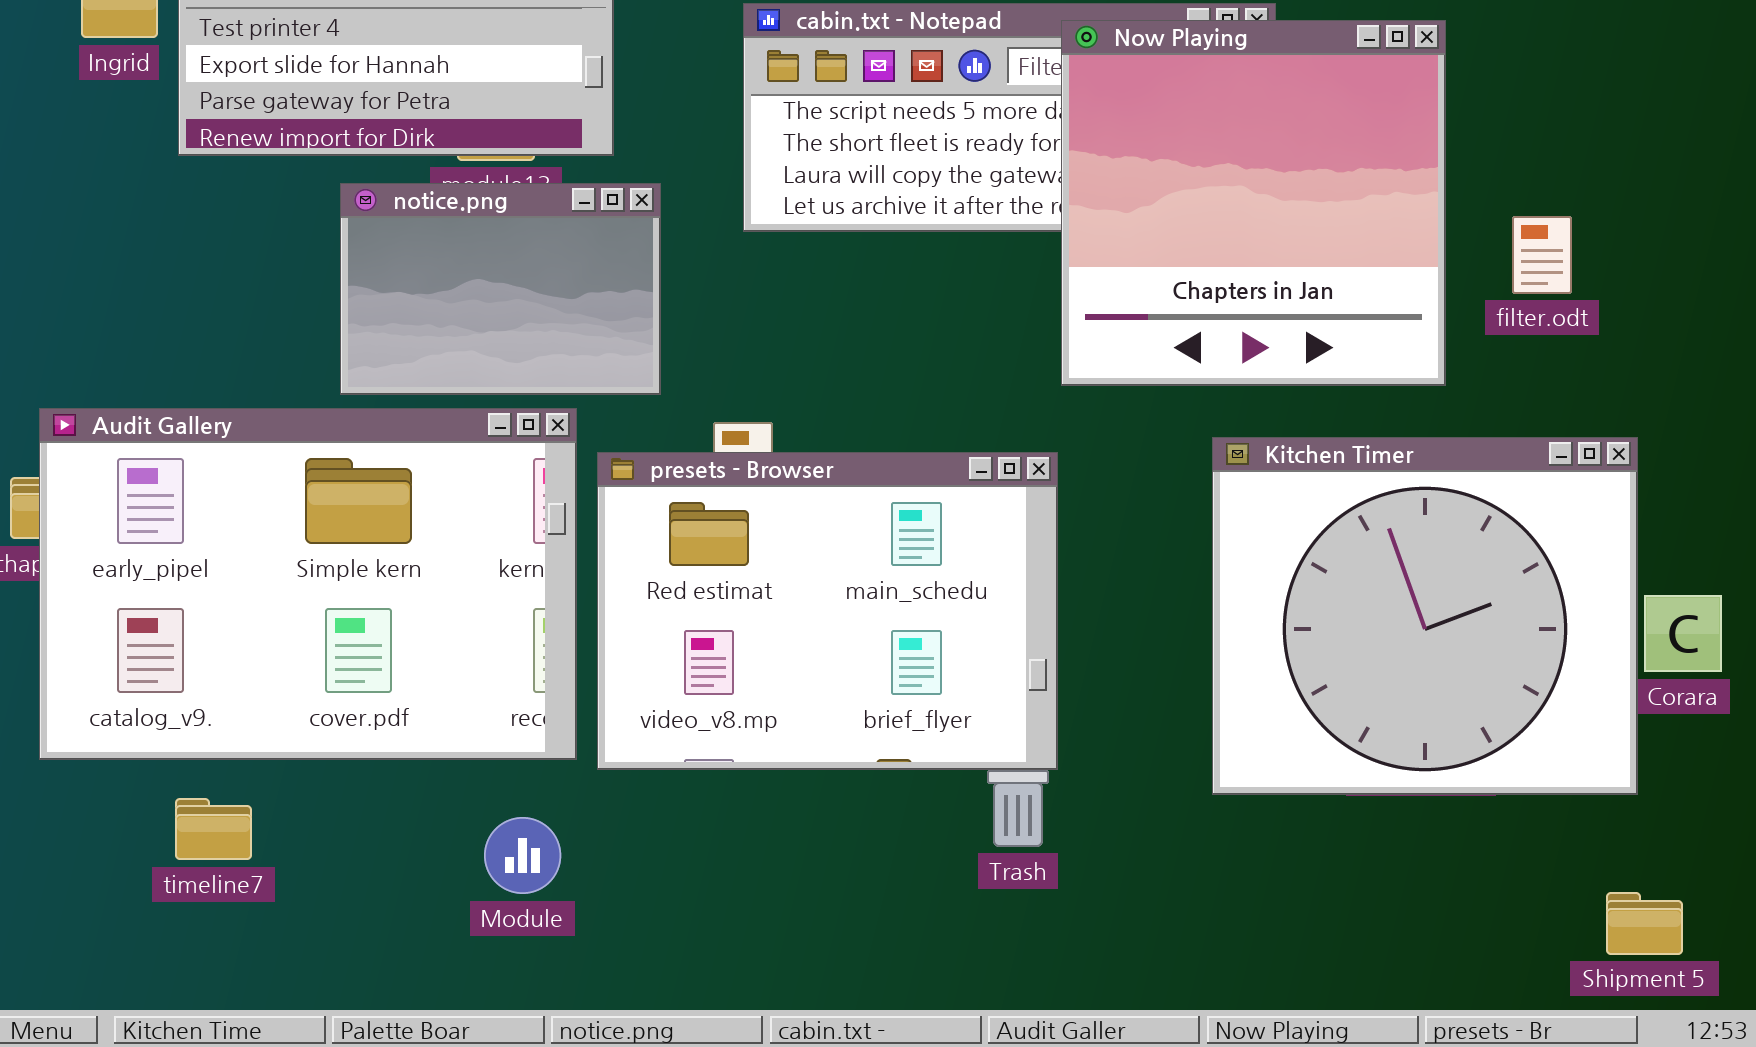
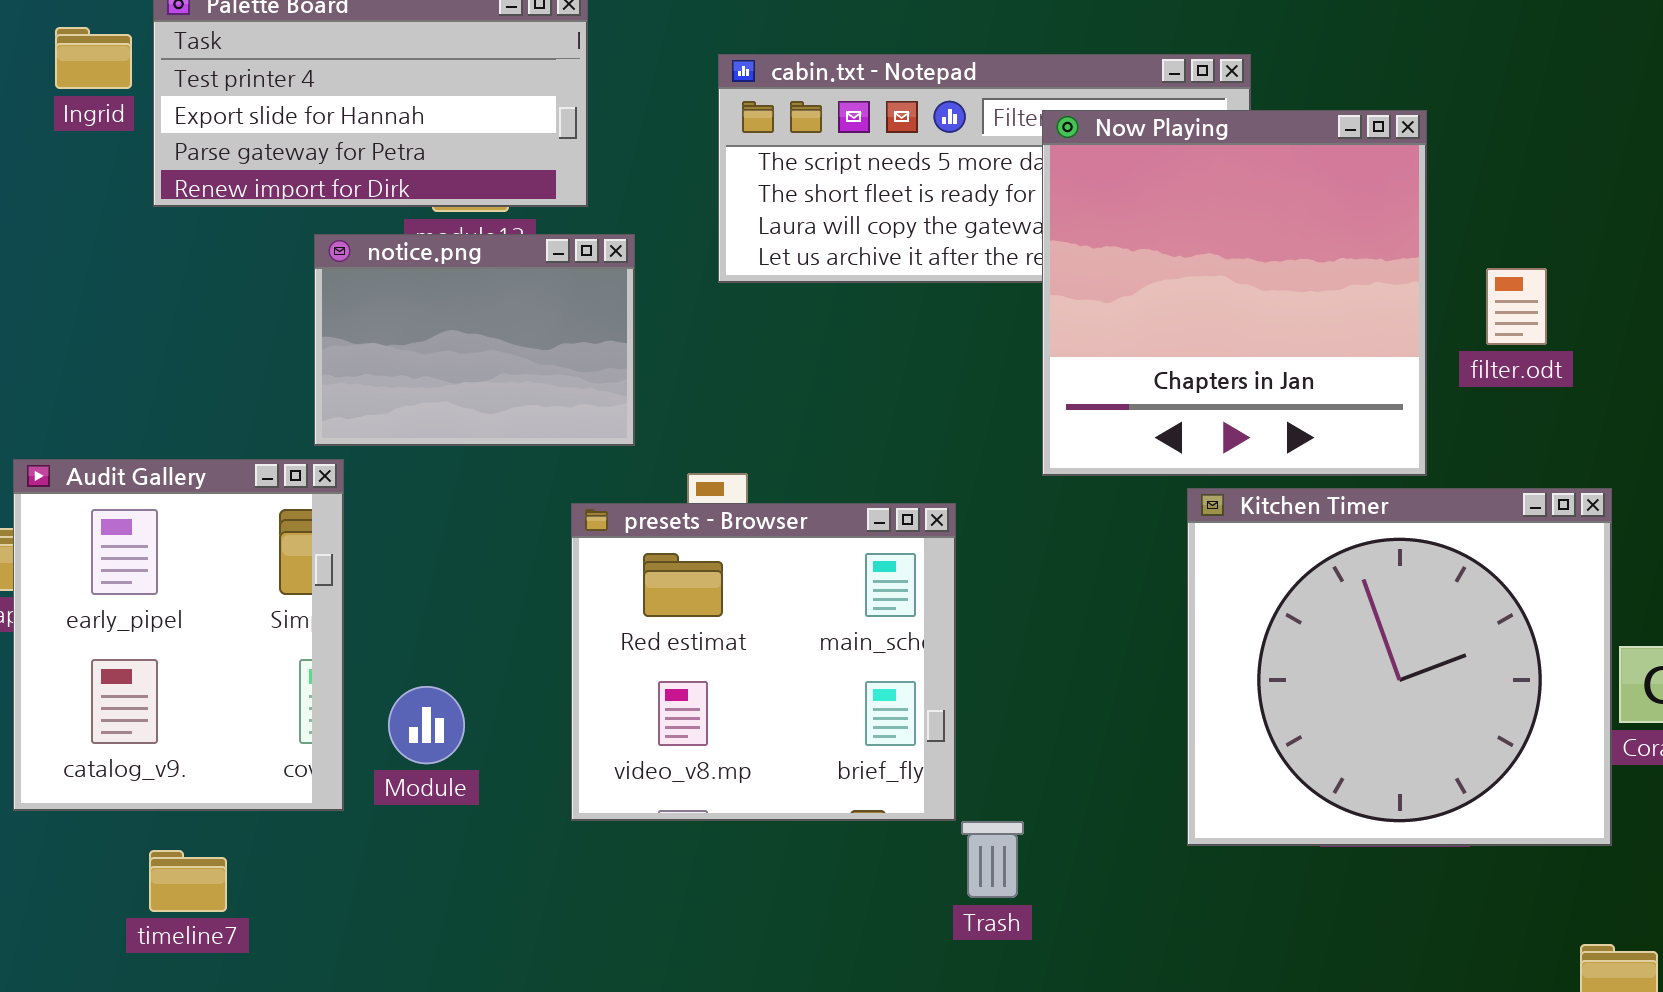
Now Playing: [1061,20,1446,386] -> [1042,110,1427,476], moved
Audit Gallery: [39,408,577,760] -> [13,459,344,811], resized
presets - Browser: [597,452,1058,770] -> [571,503,956,821], resized
Module: [484,817,561,894] -> [388,686,465,764], moved

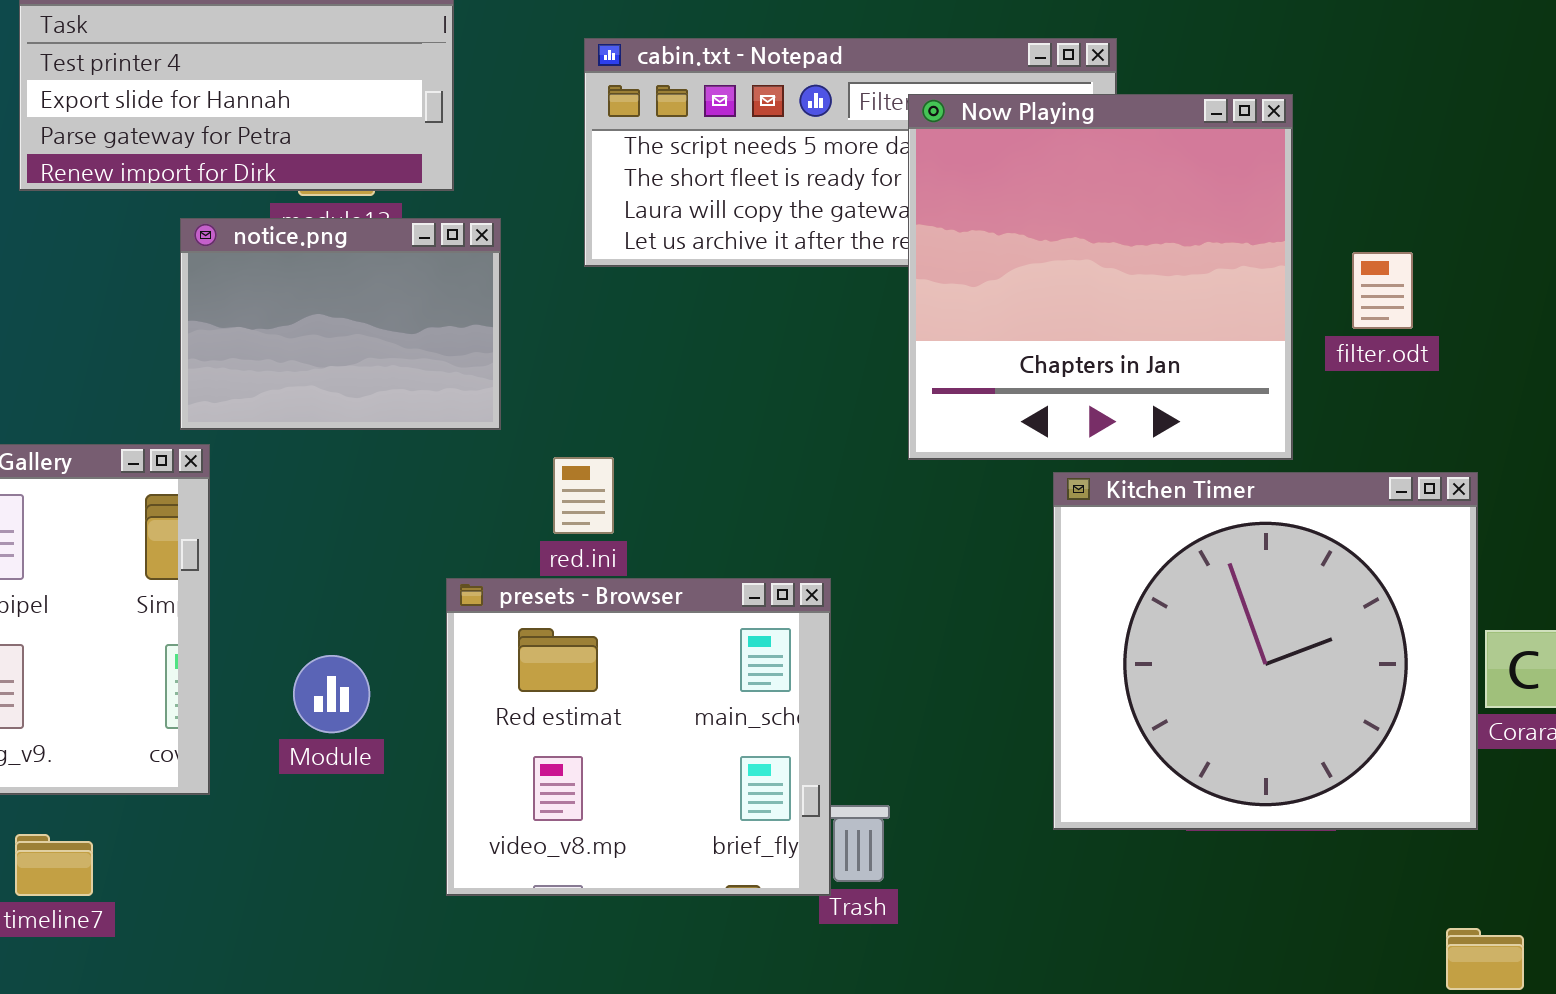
presets - Browser: [571,503,956,821] -> [446,578,831,896], moved
Module: [388,686,465,764] -> [293,655,370,733], moved

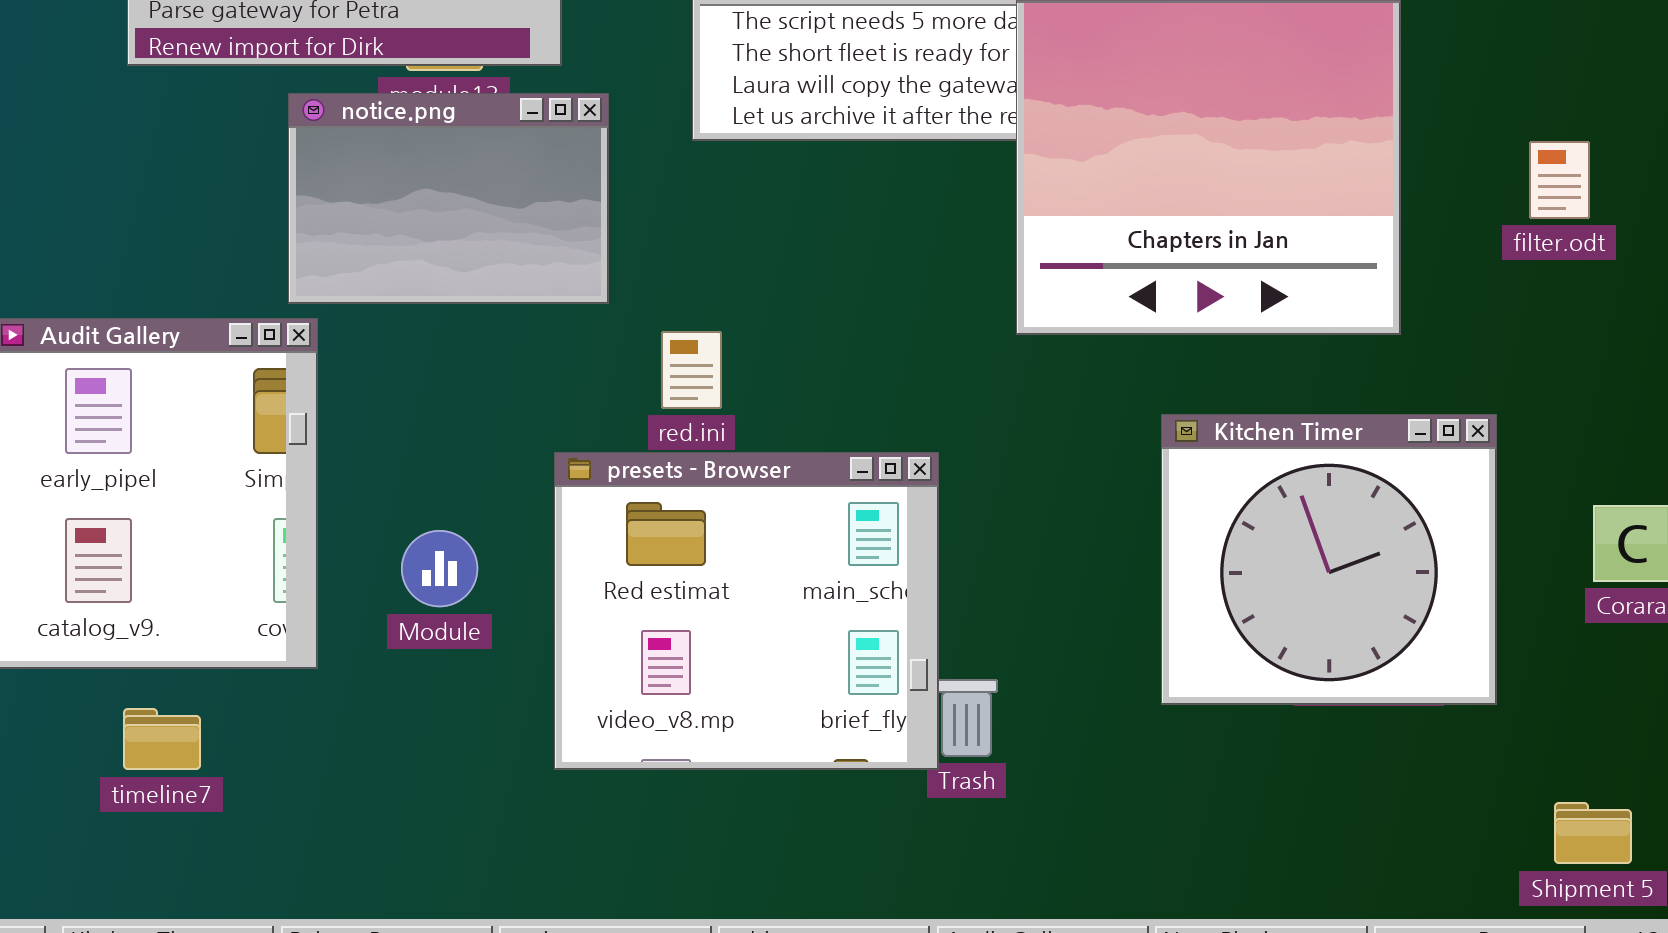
filter.odt: [1352,252,1413,329] -> [1529,141,1590,219], moved
Kitchen Timer: [1053,472,1478,830] -> [1161,414,1497,705], resized

